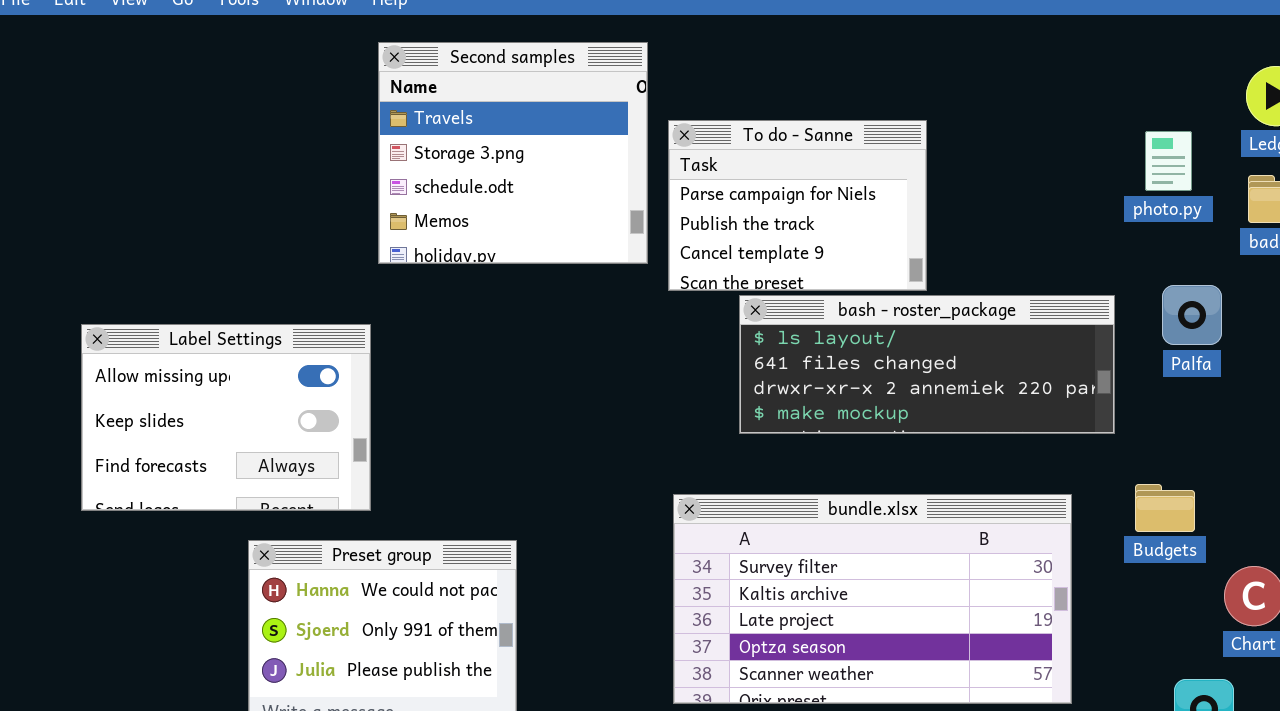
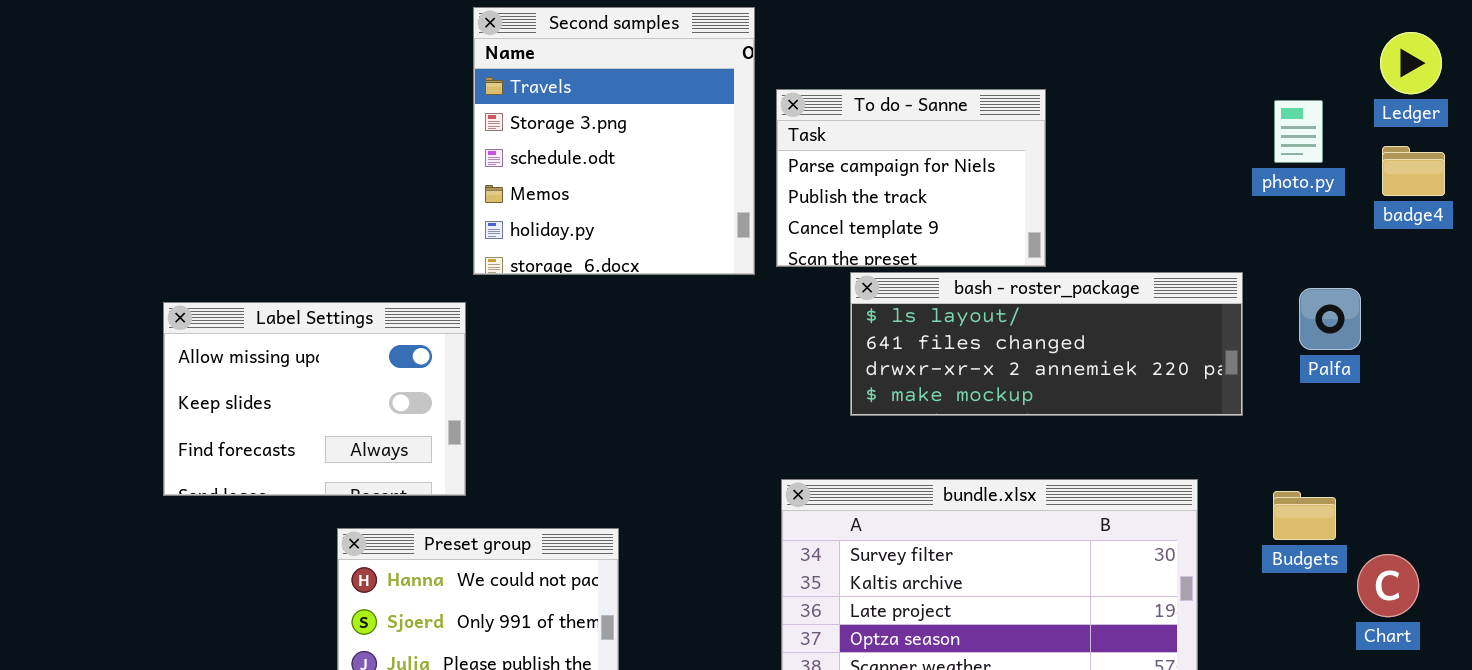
Second samples: [378,42,648,264] -> [473,7,755,275], resized
Palfa: [1162,285,1222,345] -> [1299,288,1361,350], moved
Budgets: [1135,484,1195,532] -> [1273,491,1336,540], moved

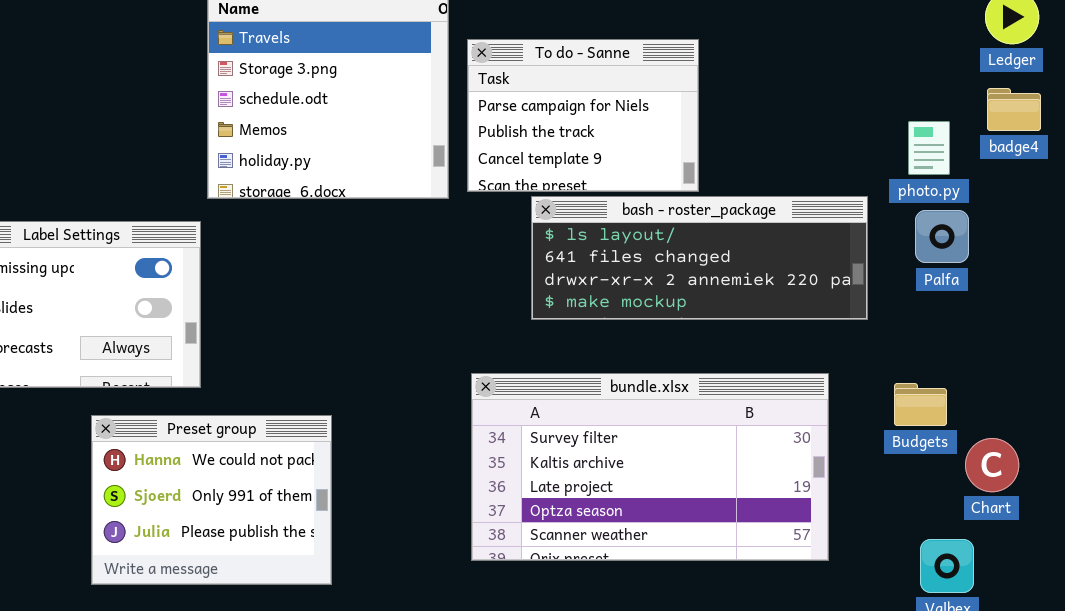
photo.py: [1274,100,1323,163] -> [908,121,950,175], moved

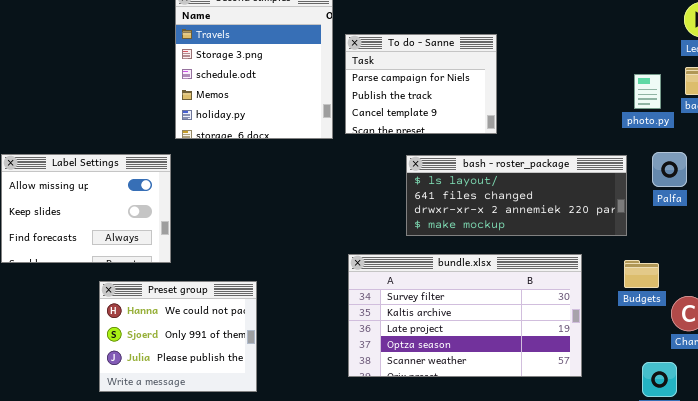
photo.py: [908,121,950,175] -> [634,74,661,109], moved
bash - roster_package: [531,196,868,320] -> [406,155,627,236], moved
Palfa: [915,210,969,263] -> [652,152,687,187], moved

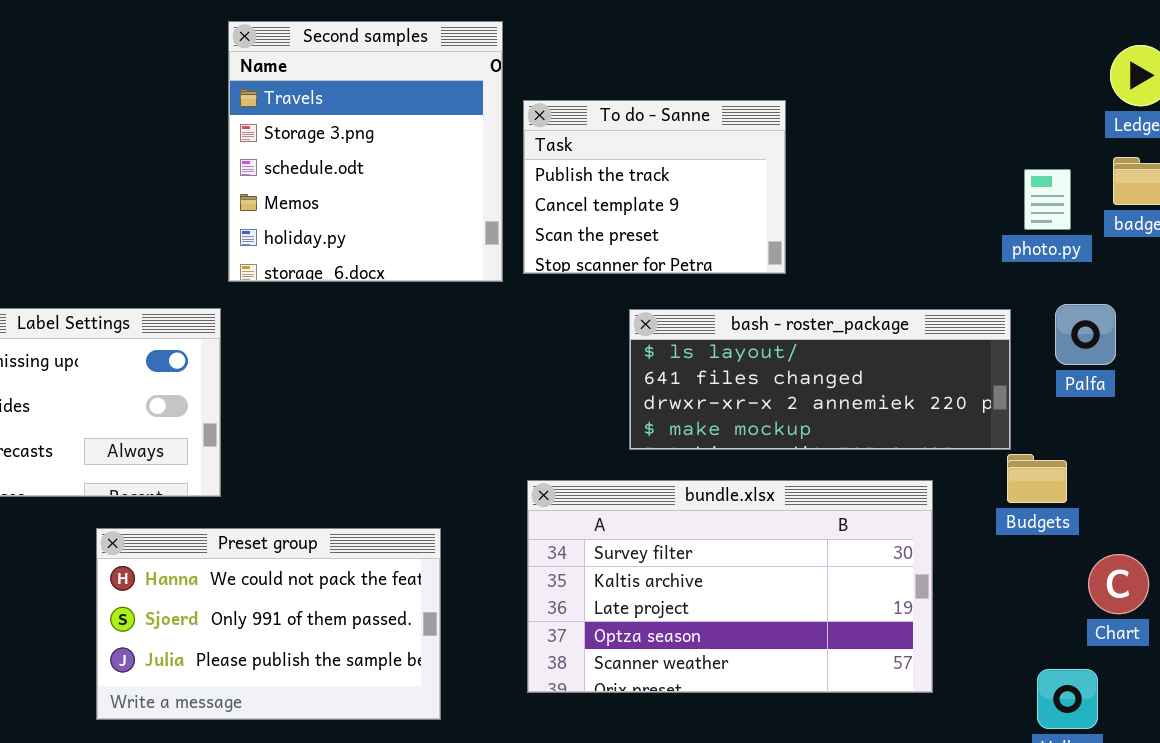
To do - Sanne: [345,34,497,134] -> [523,100,786,274], scrolled down 1 row
Budgets: [624,260,659,288] -> [1007,454,1067,503], moved
Preset group: [99,281,257,392] -> [96,528,441,720], resized

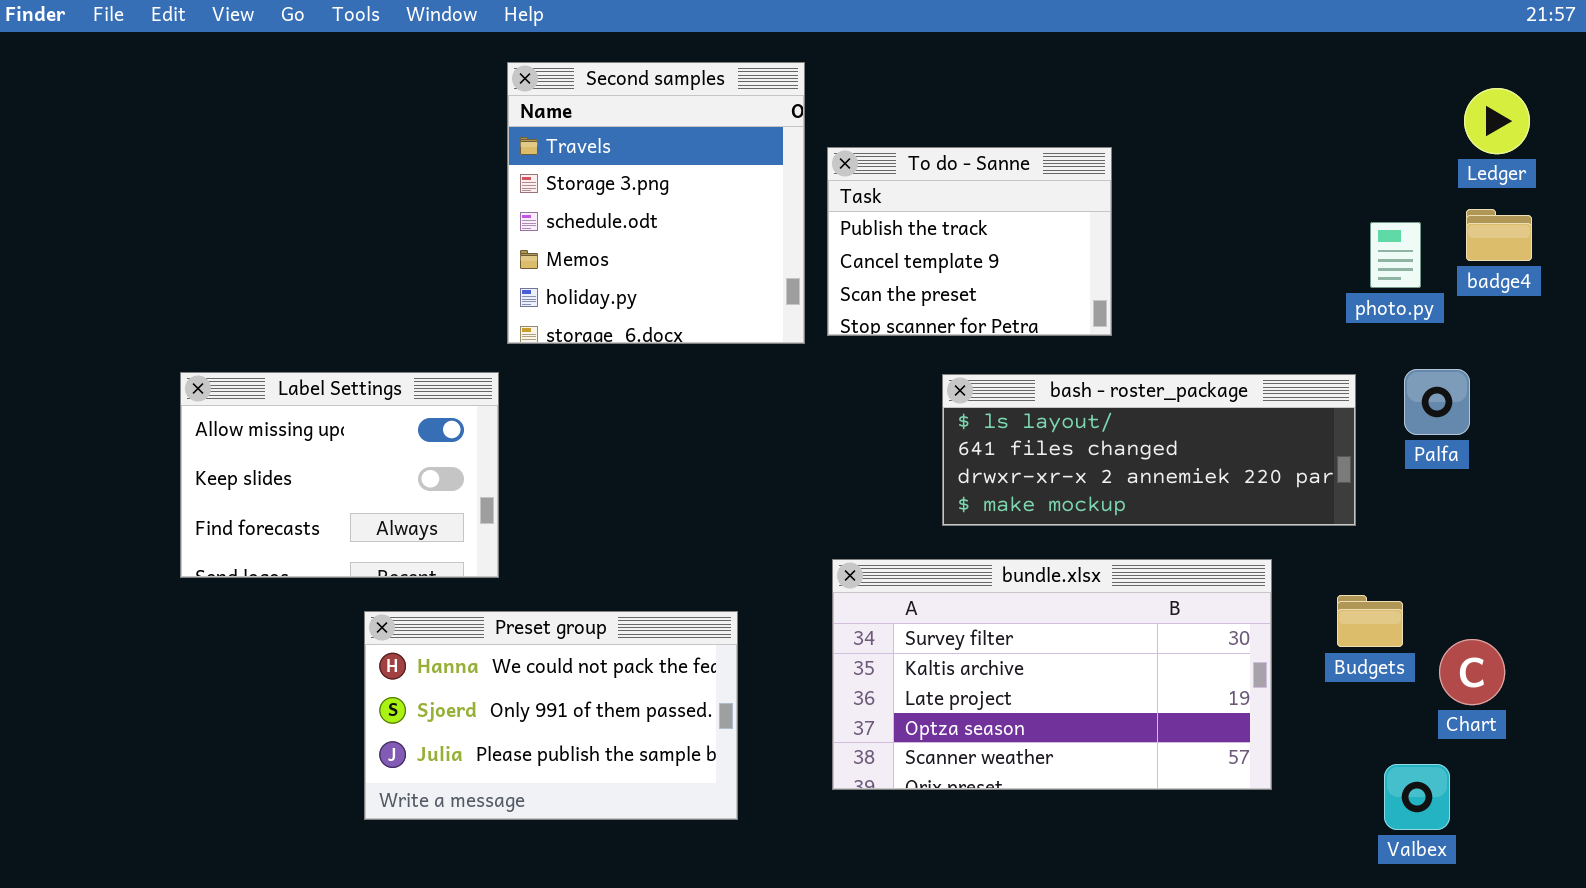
Budgets: [1007,454,1067,503] -> [1337,595,1403,647], moved

